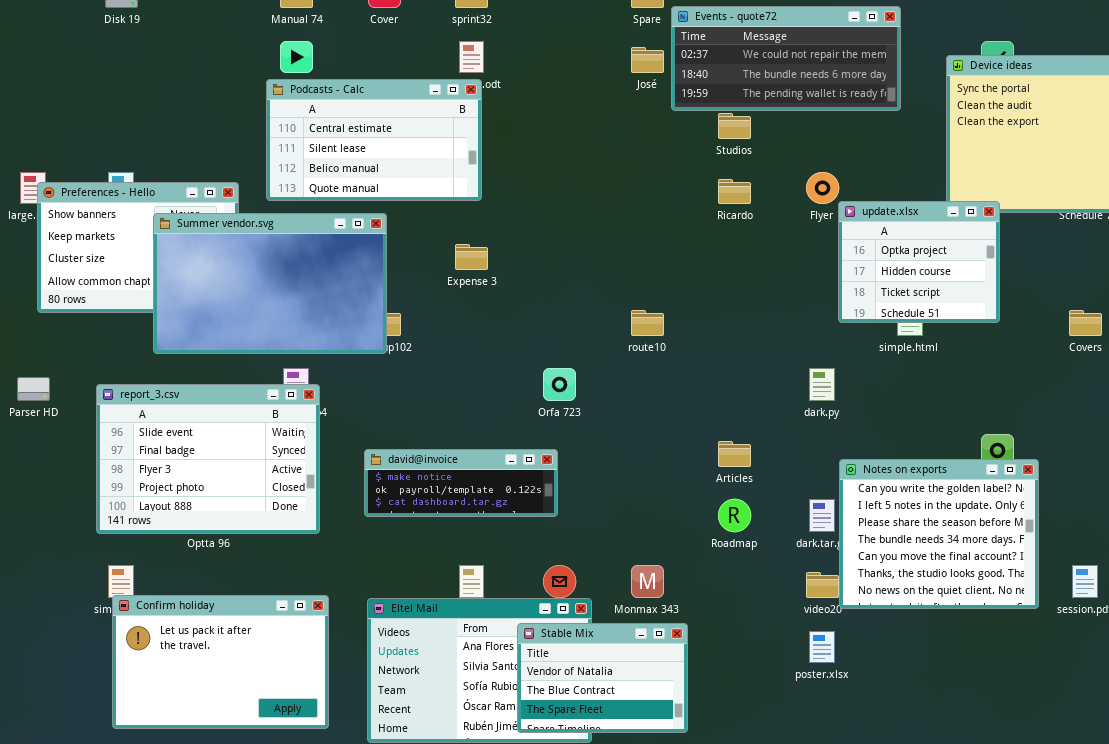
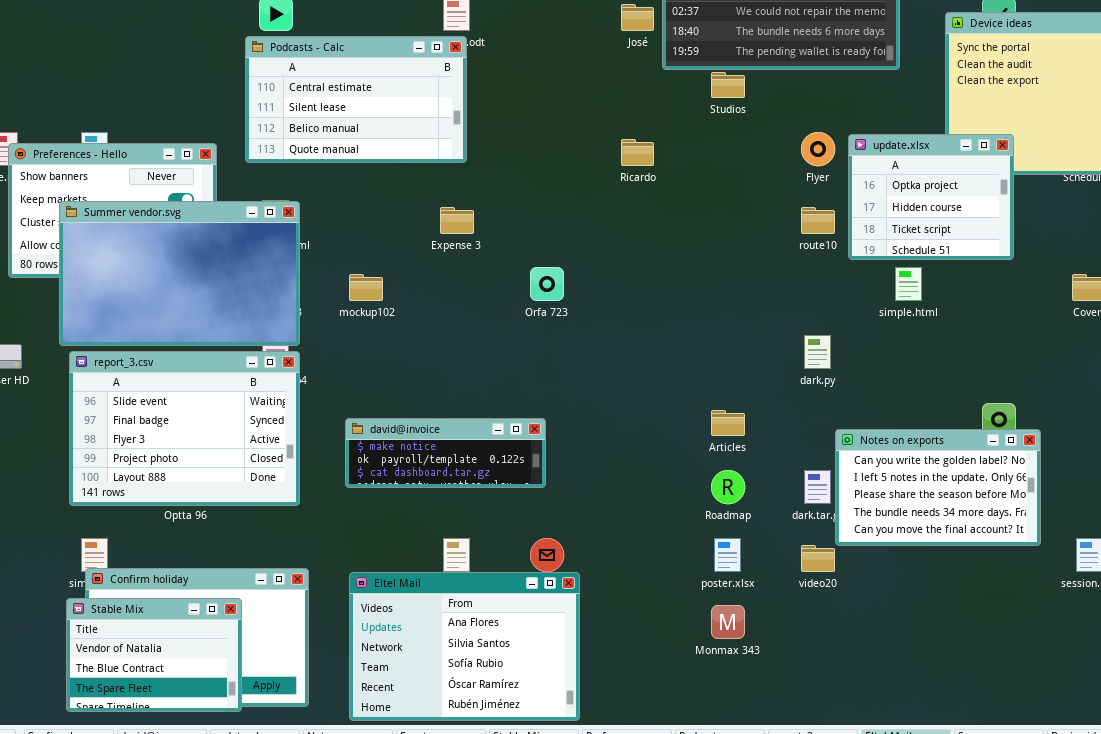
Ricardo: [718,179,751,204] -> [621,139,654,166], moved
update.xlsx: [838,201,1000,323] -> [848,134,1014,260], moved
Summer vendor.svg: [153,213,387,354] -> [59,201,300,346], moved
route10: [631,310,664,336] -> [801,207,835,234], moved
Orfa 723: [543,368,576,401] -> [530,267,564,301], moved
Notes on exports: [839,459,1039,609] -> [835,429,1041,546], resized
Monmax 343: [631,565,664,598] -> [711,605,745,639], moved
Stable Mix: [517,623,688,733] -> [66,598,242,712], moved
poster.xlsx: [809,631,835,663] -> [714,538,741,572], moved

